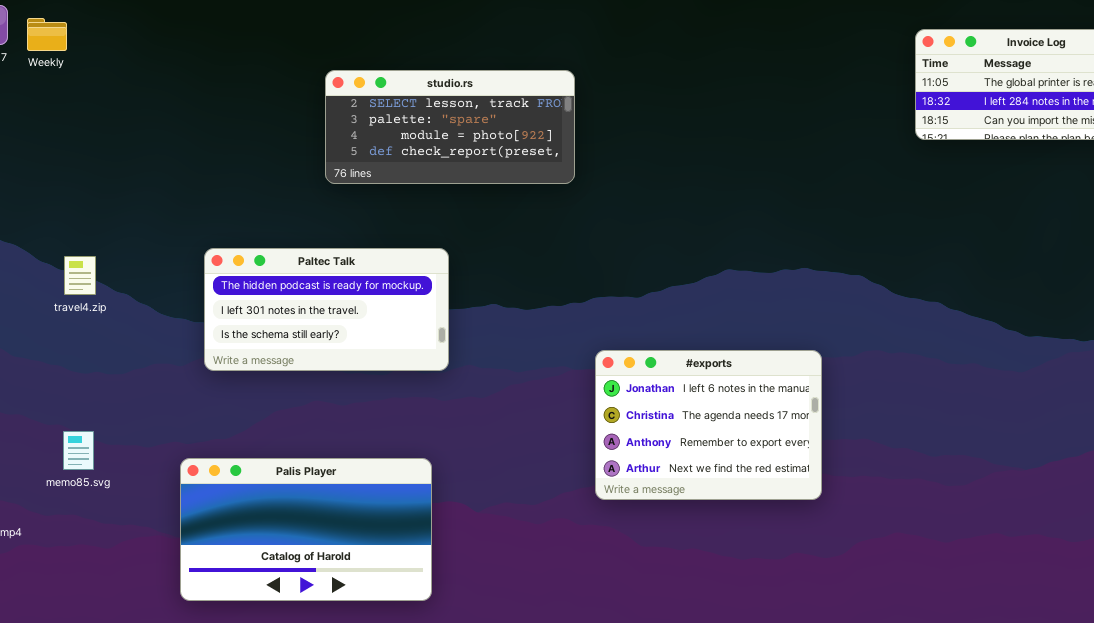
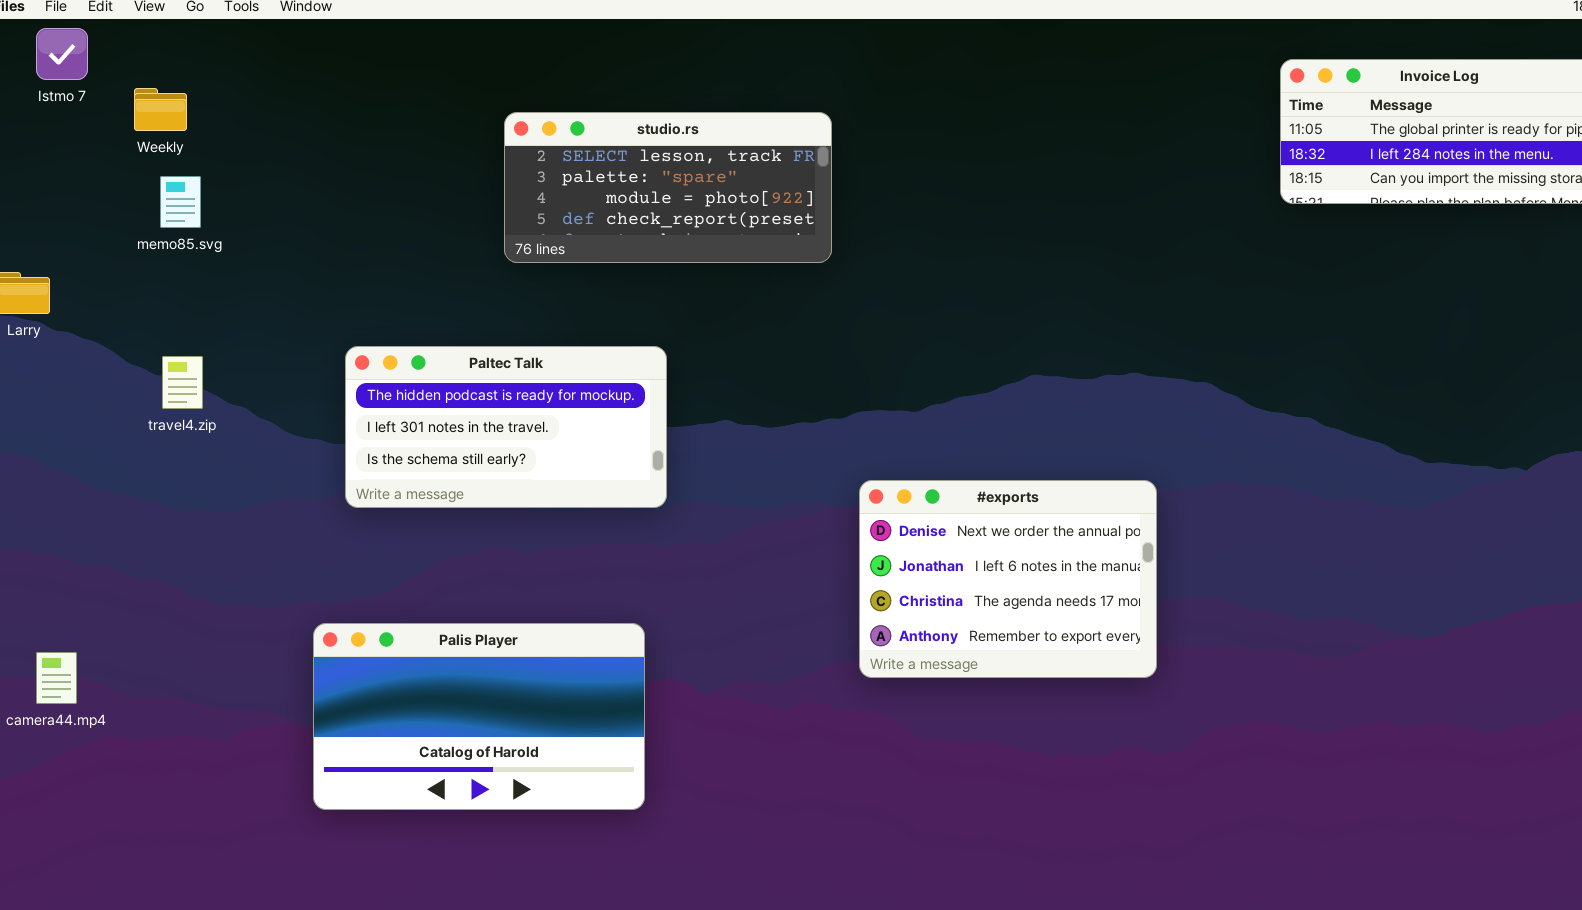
Weekly: [27,18,67,51] -> [134,88,187,131], moved
#exports: [595,350,822,500] -> [859,480,1157,678], scrolled up 1 row
memo85.svg: [63,431,94,470] -> [160,176,201,228], moved

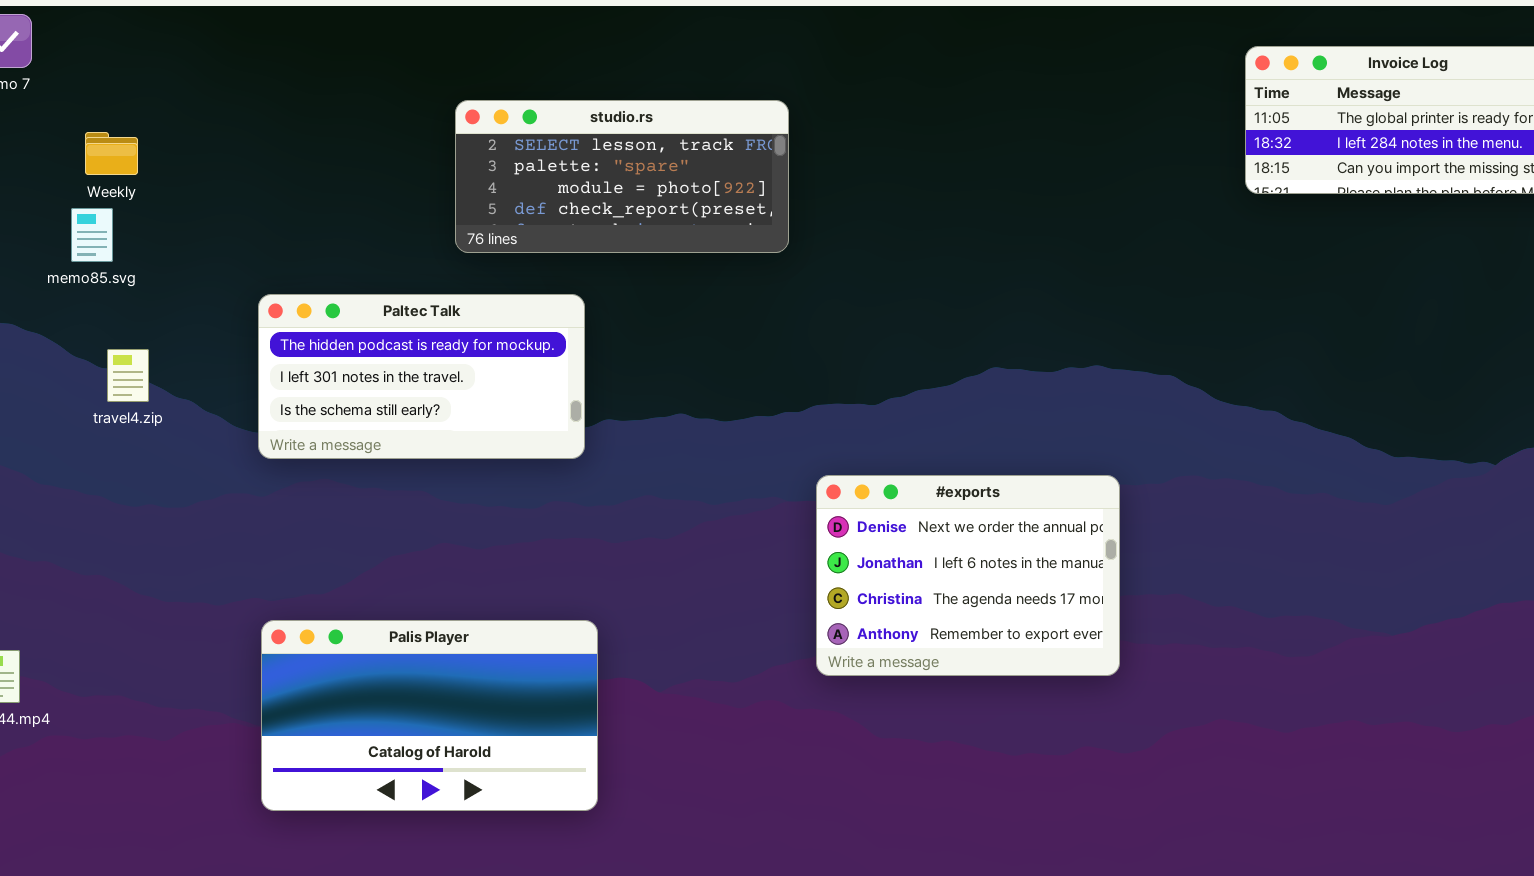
Weekly: [134,88,187,131] -> [85,132,138,175], moved
memo85.svg: [160,176,201,228] -> [71,208,113,262], moved
Paltec Talk: [345,346,667,508] -> [258,294,585,459], moved

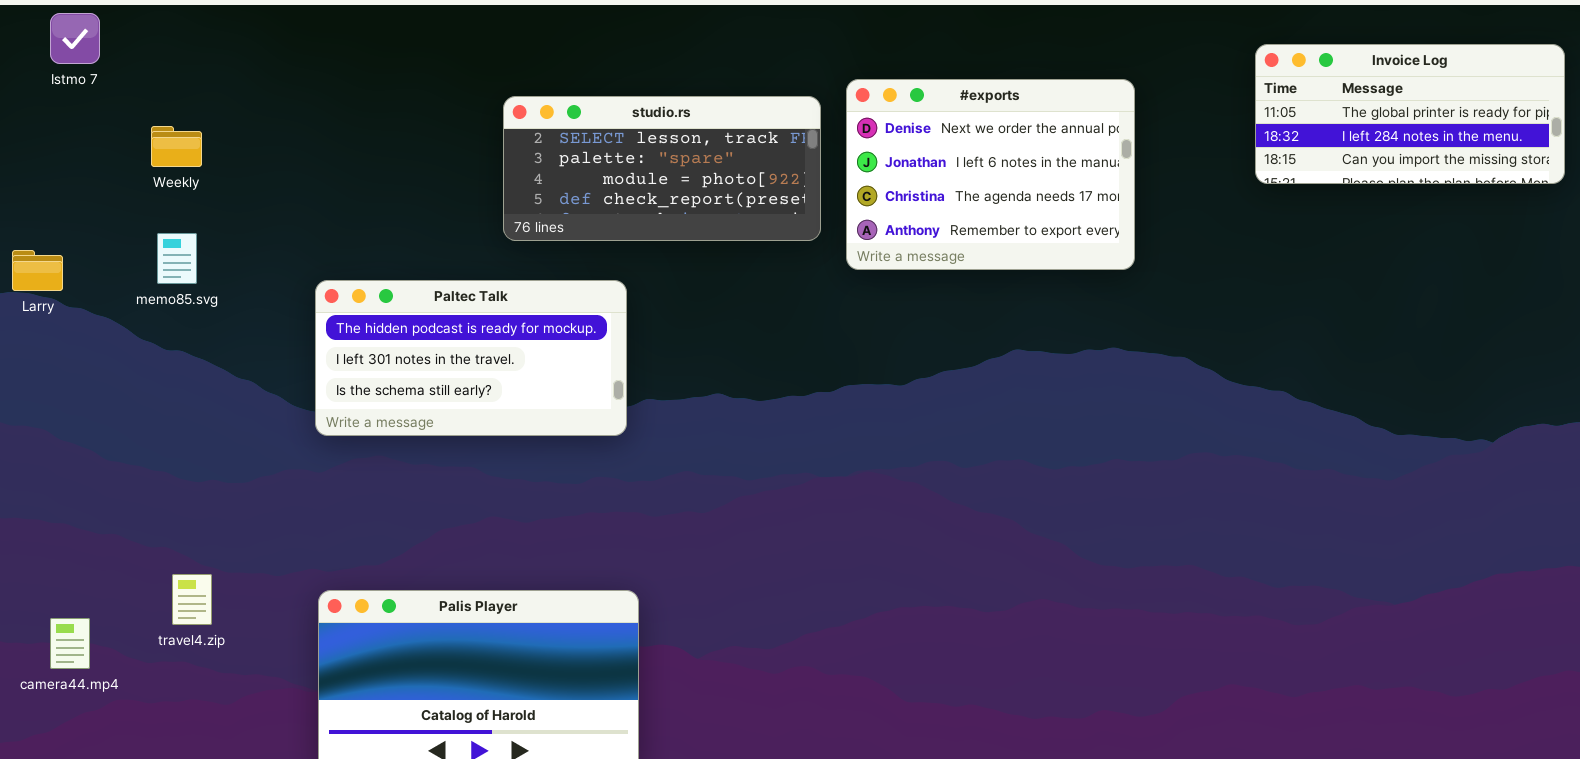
memo85.svg: [71,208,113,262] -> [157,233,197,284], moved
travel4.zip: [107,349,149,402] -> [172,574,212,625], moved
#exports: [816,475,1120,676] -> [846,79,1135,270], moved

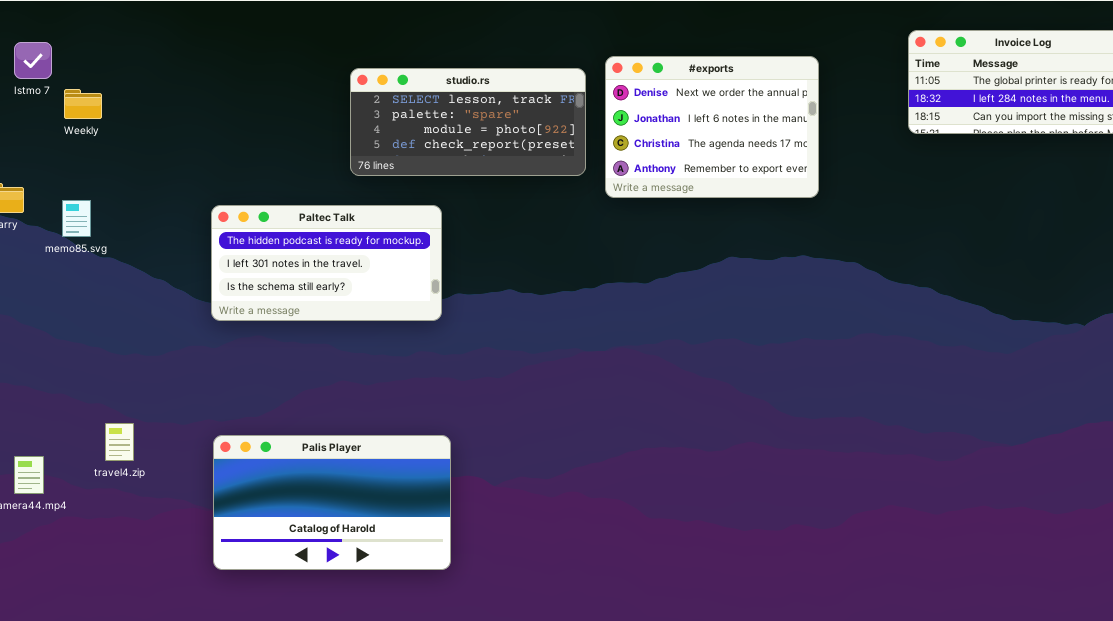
Istmo 7: [50,13,100,64] -> [14,42,52,79], moved
Weekly: [151,126,202,167] -> [64,89,102,119], moved
memo85.svg: [157,233,197,284] -> [62,200,91,237], moved

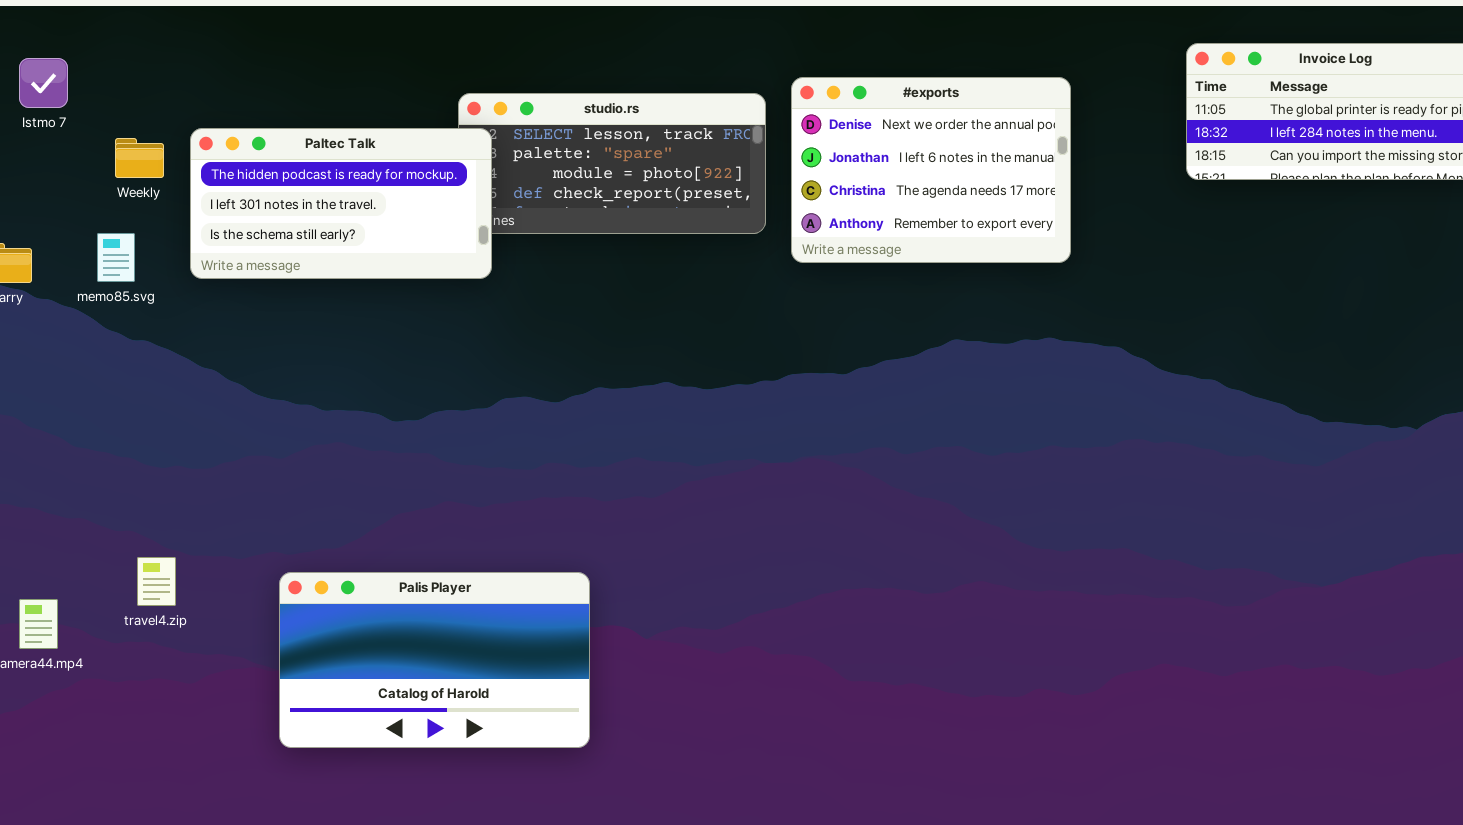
Weekly: [64,89,102,119] -> [115,138,164,178], moved
memo85.svg: [62,200,91,237] -> [97,233,135,282], moved
Paltec Talk: [211,205,442,321] -> [190,128,492,279], moved

